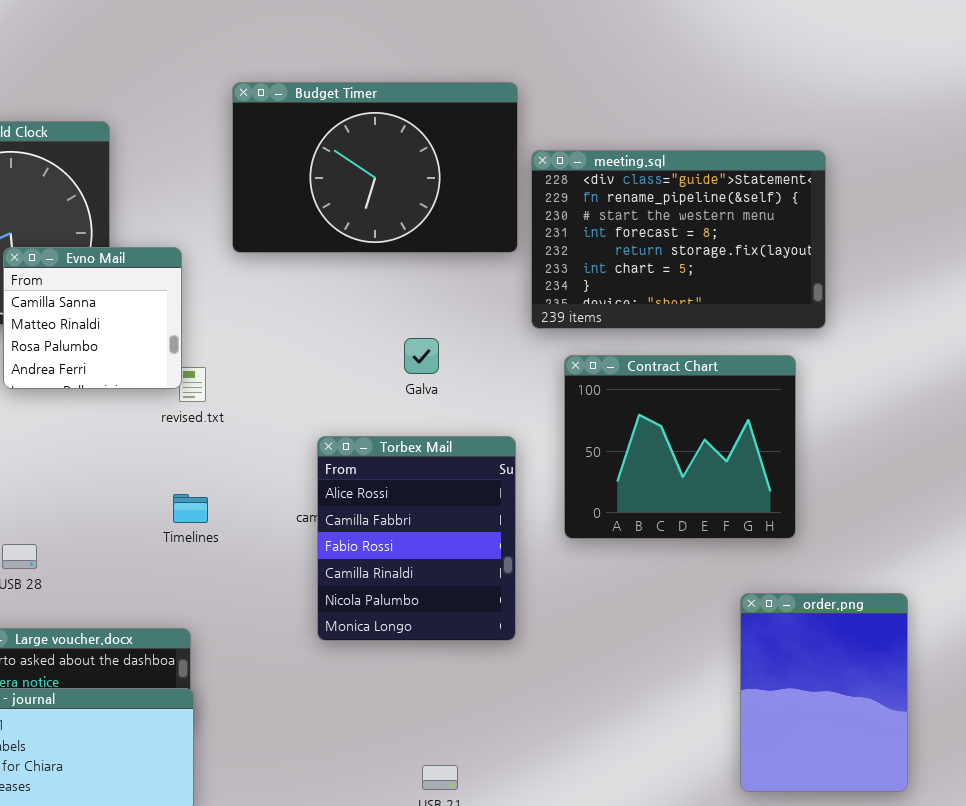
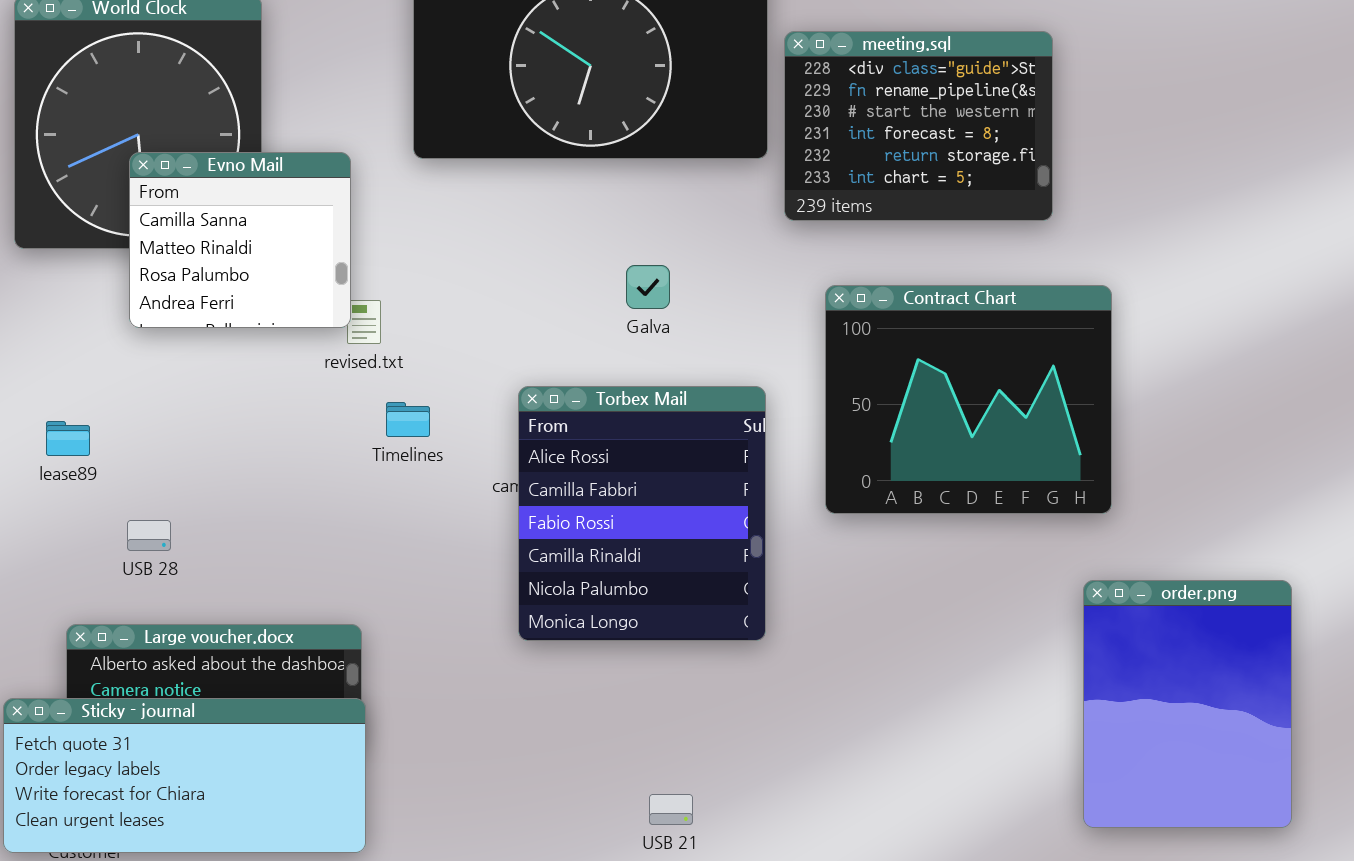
meeting.sql: [531,150,826,329] -> [784,31,1053,221], resized
Timelines: [173,494,208,523] -> [386,402,430,437], moved
order.png: [740,593,908,792] -> [1083,580,1292,828], moved

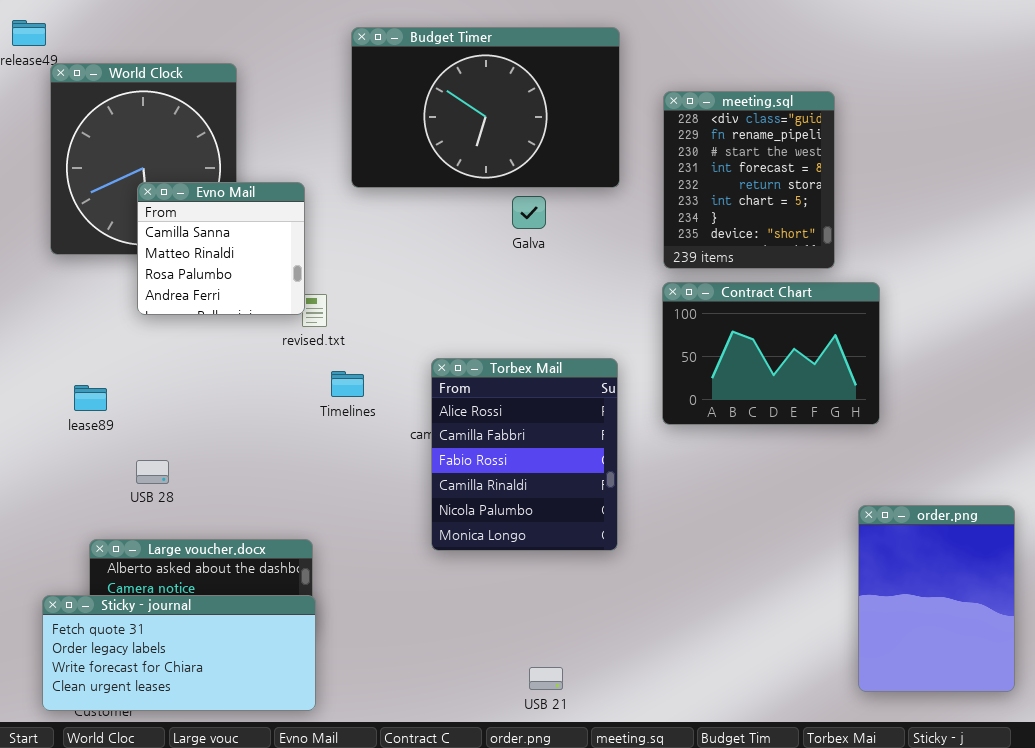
meeting.sql: [784,31,1053,221] -> [663,91,835,269], resized
Galva: [626,265,670,309] -> [512,196,546,229], moved
Contract Chart: [825,285,1112,514] -> [662,282,880,425], resized

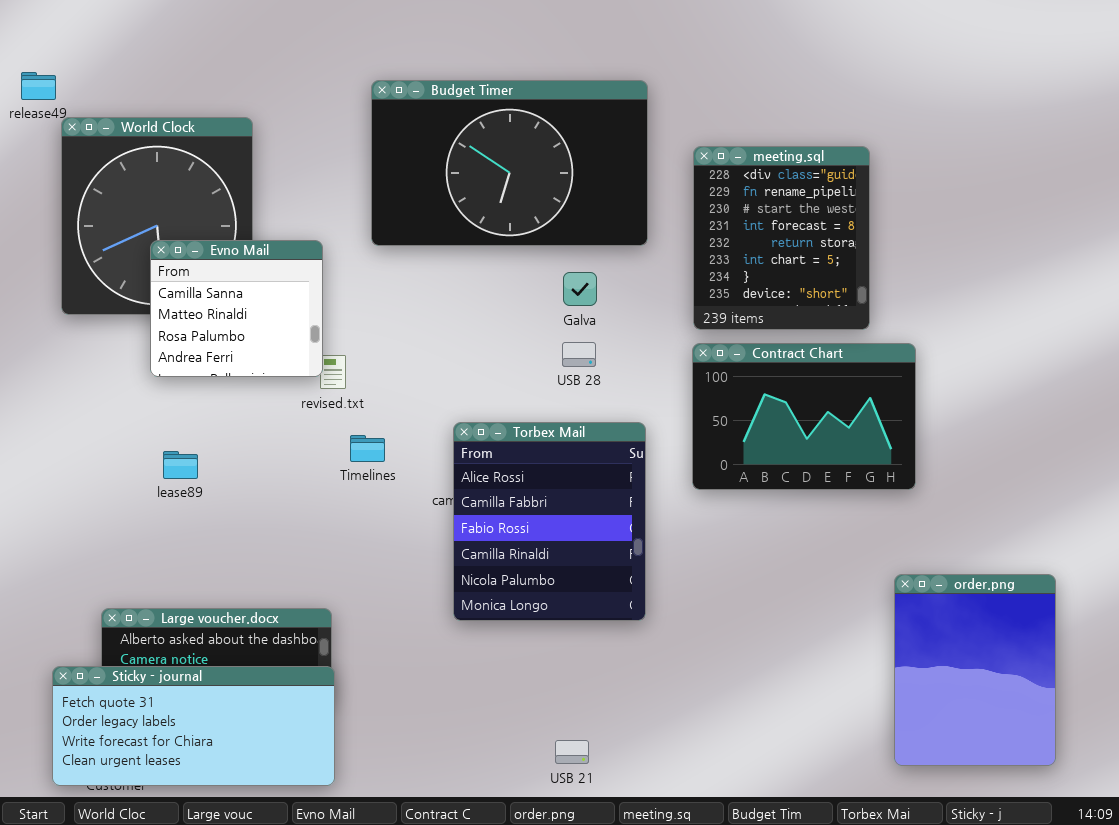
Galva: [512,196,546,229] -> [563,272,597,306], moved
lease89: [74,385,107,411] -> [163,451,198,479], moved
USB 28: [136,460,169,484] -> [562,342,596,367], moved

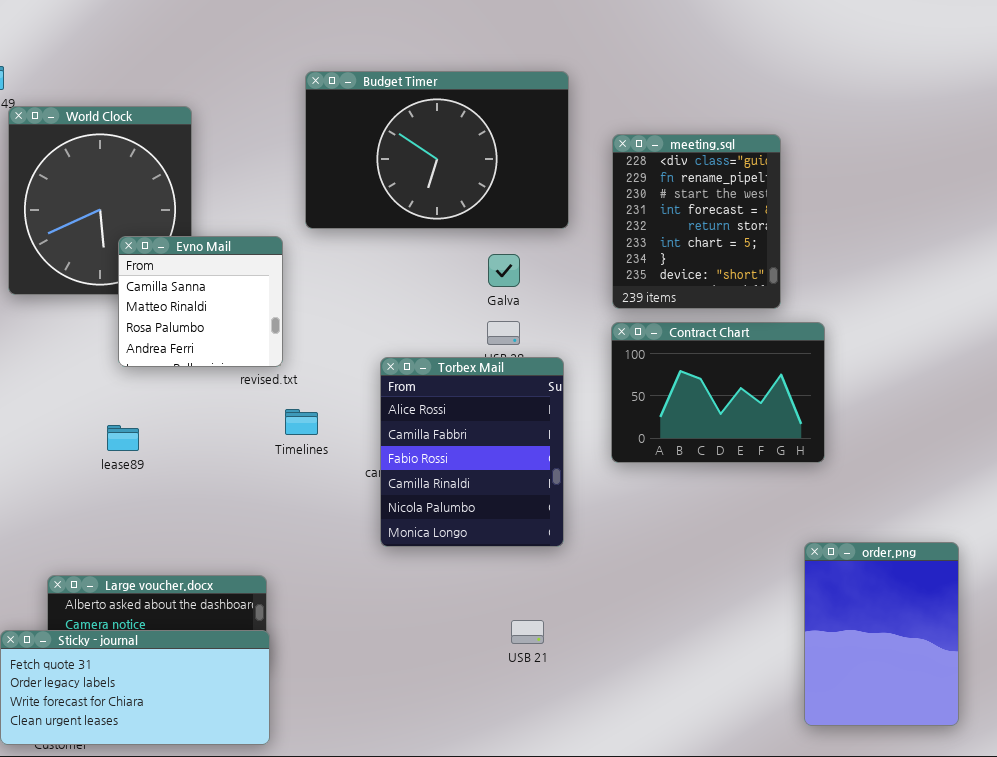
Evno Mail: [150,240,323,377] -> [118,236,283,367], moved
Torbex Mail: [453,422,646,621] -> [380,357,564,547], moved
USB 21: [555,740,589,764] -> [511,620,544,644], moved

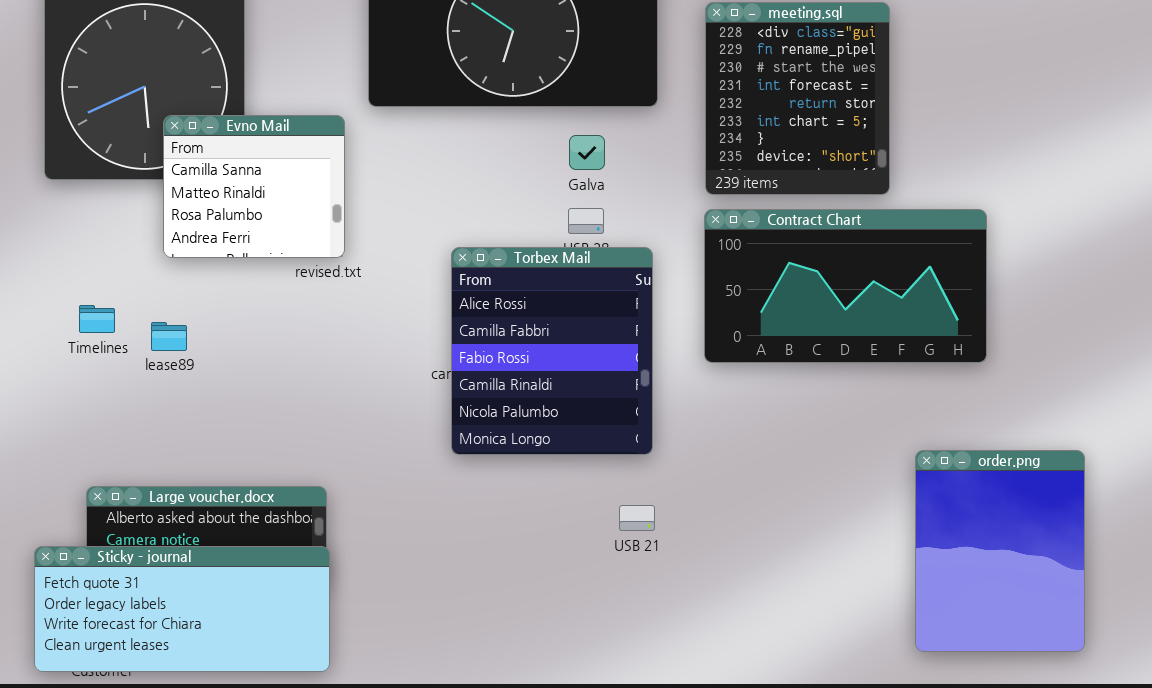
Contract Chart: [611,322,825,463] -> [704,209,987,363], resized
Timelines: [285,409,318,435] -> [79,305,115,333], moved
USB 21: [511,620,544,644] -> [619,505,655,531], moved

